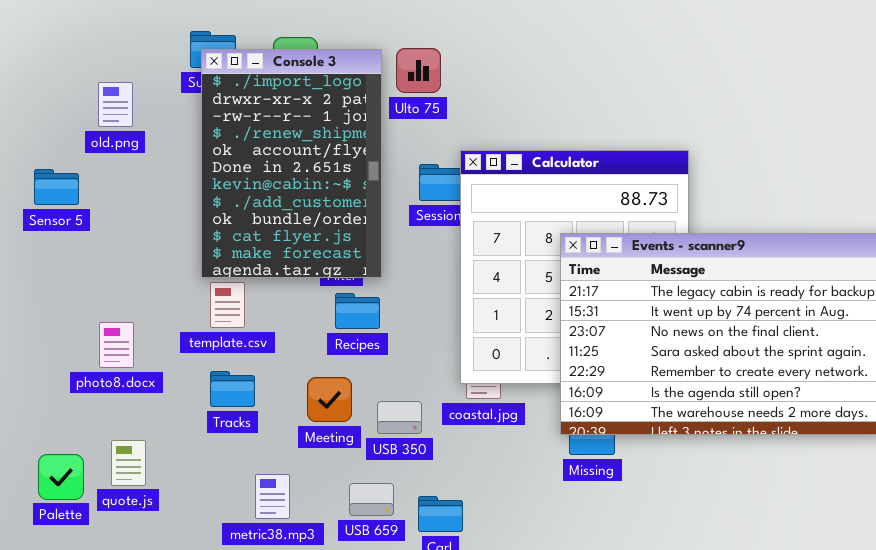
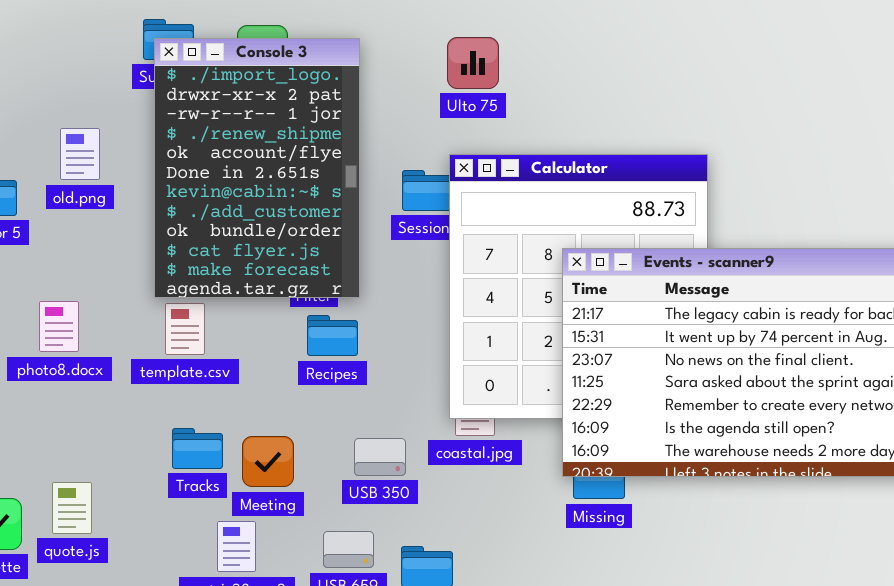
Ulto 75: [396,48,441,93] -> [447,37,499,89], moved
old.png: [98,82,133,127] -> [60,128,100,180], moved
photo8.docx: [99,322,134,368] -> [39,301,79,352], moved
Tracks: [210,371,255,407] -> [172,428,223,469], moved
Meeting: [307,377,352,422] -> [242,436,294,487], moved

